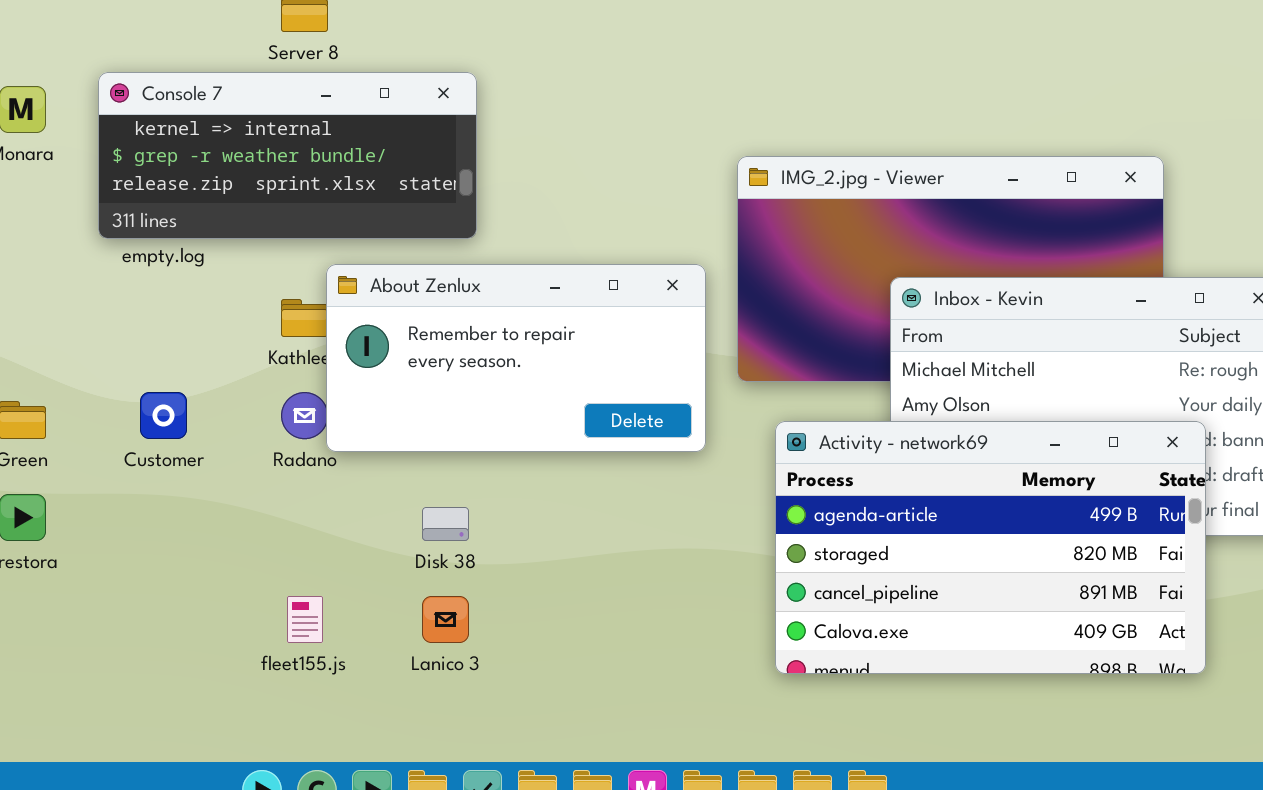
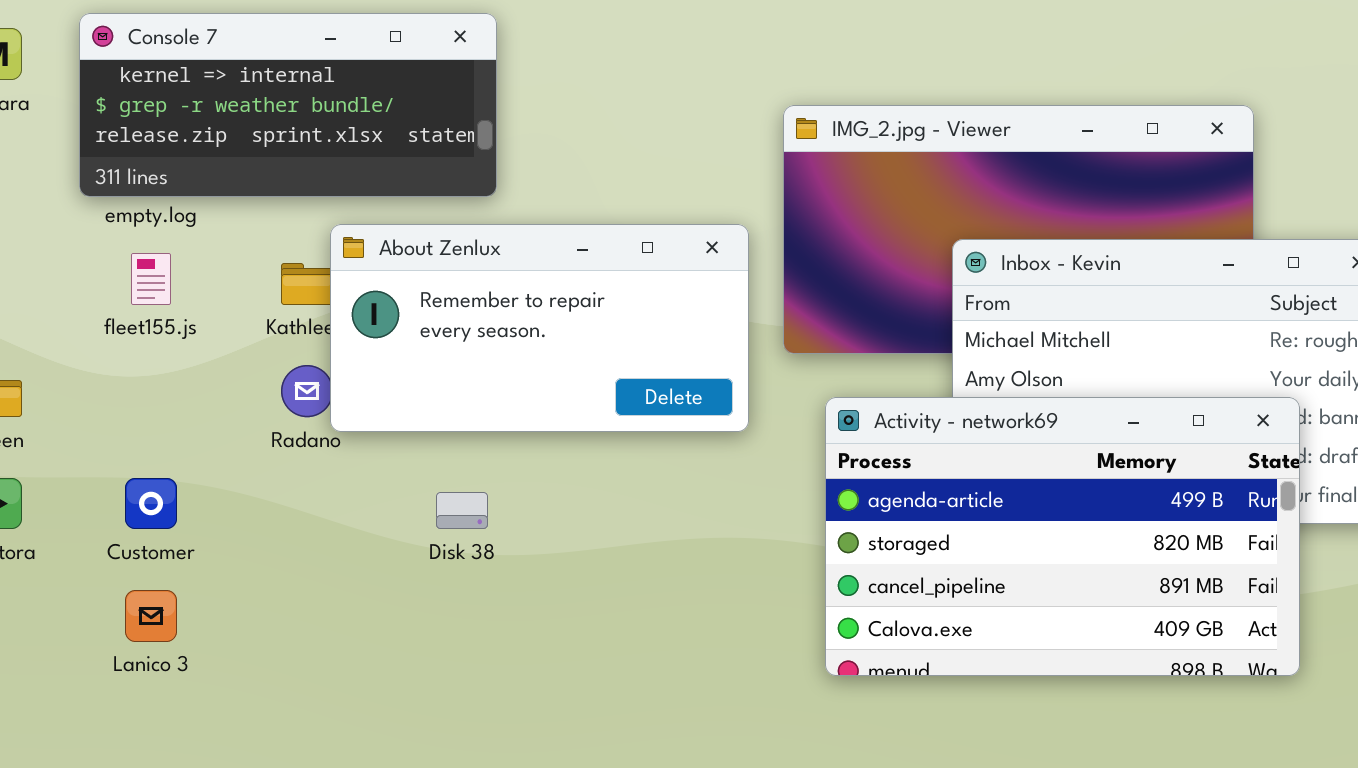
Customer: [140,392,187,439] -> [125,478,177,529], moved
fleet155.js: [287,596,323,643] -> [131,253,171,305], moved
Lanico 3: [422,596,469,643] -> [125,590,177,642], moved

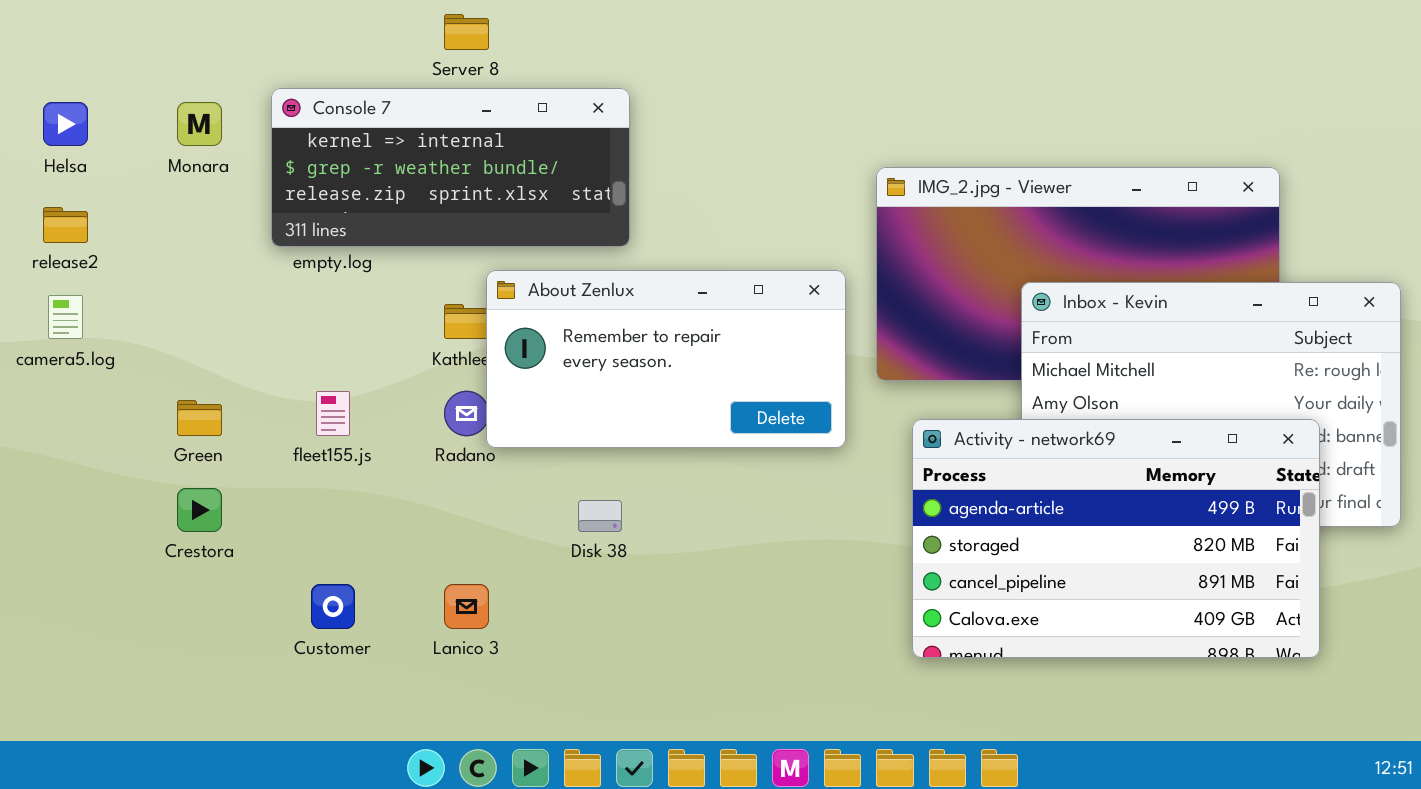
fleet155.js: [131,253,171,305] -> [316,391,350,436], moved
Customer: [125,478,177,529] -> [311,584,355,629], moved
Lanico 3: [125,590,177,642] -> [444,584,489,629], moved

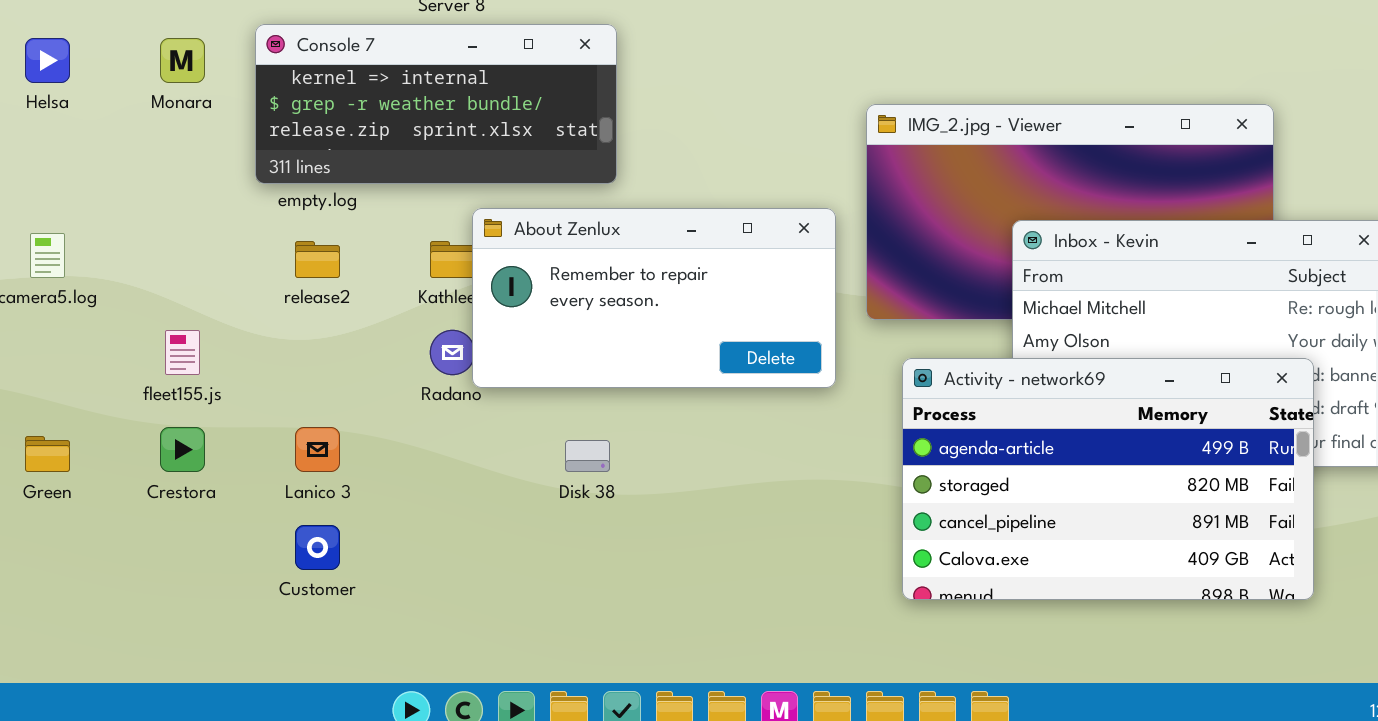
release2: [43,207,88,243] -> [295,241,340,278], moved
fleet155.js: [316,391,350,436] -> [165,330,200,375], moved
Green: [177,400,222,436] -> [25,436,70,472], moved
Lanico 3: [444,584,489,629] -> [295,427,340,472], moved

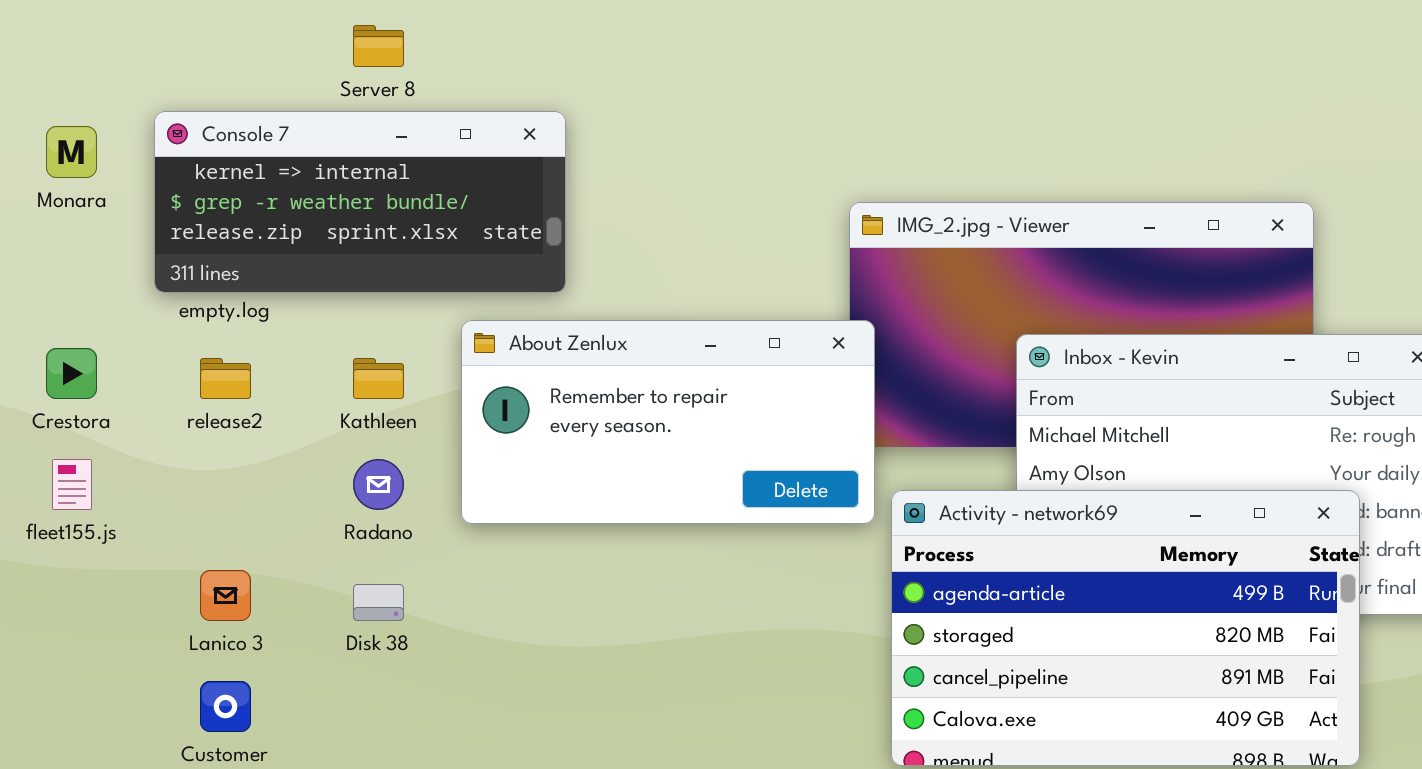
About Zenlux: [472,208,836,388] -> [461,320,875,524], moved
Crestora: [160,427,205,472] -> [46,348,97,399], moved
Disk 38: [565,440,610,472] -> [353,584,404,621], moved

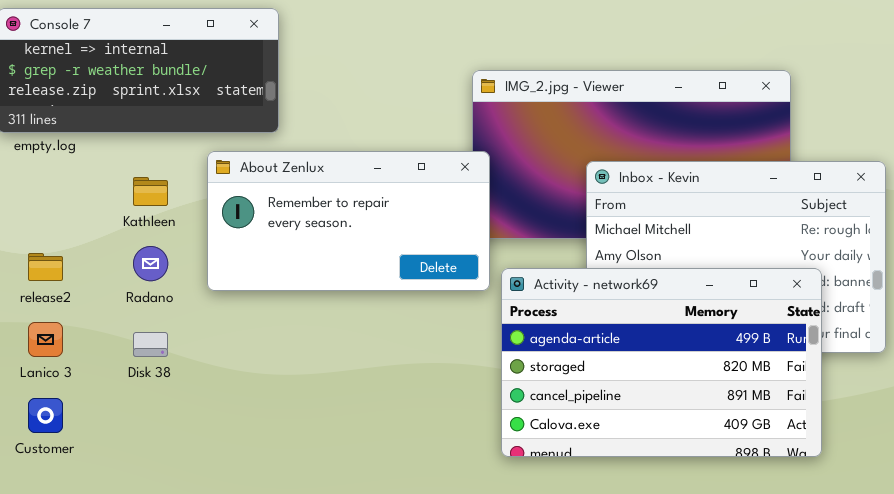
release2: [200,358,251,399] -> [28,253,63,281], moved

